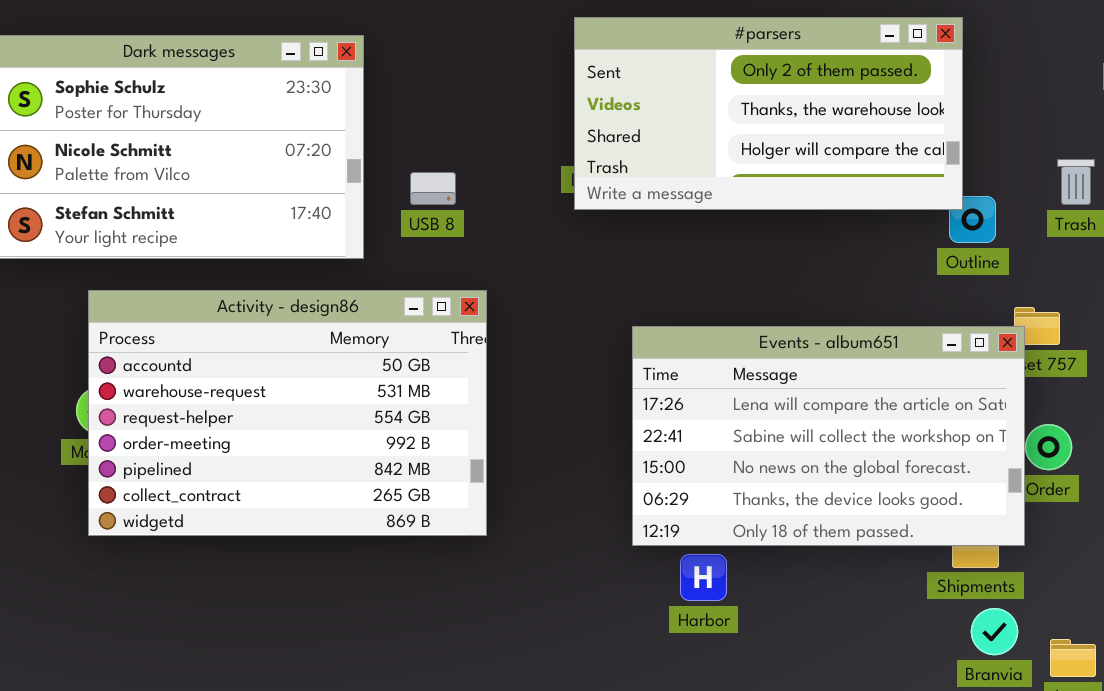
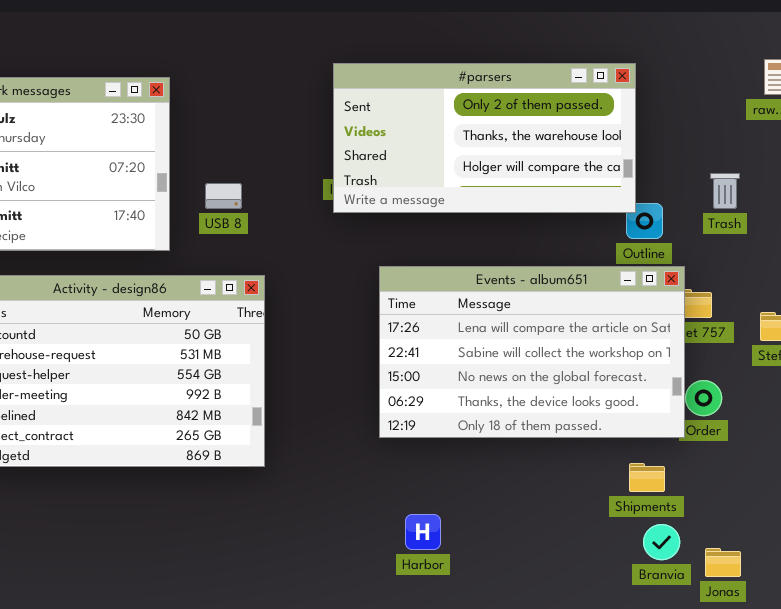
Events - album651: [632,326,1025,546] -> [379,266,685,438], moved
Harbor: [680,554,727,601] -> [405,514,441,550], moved

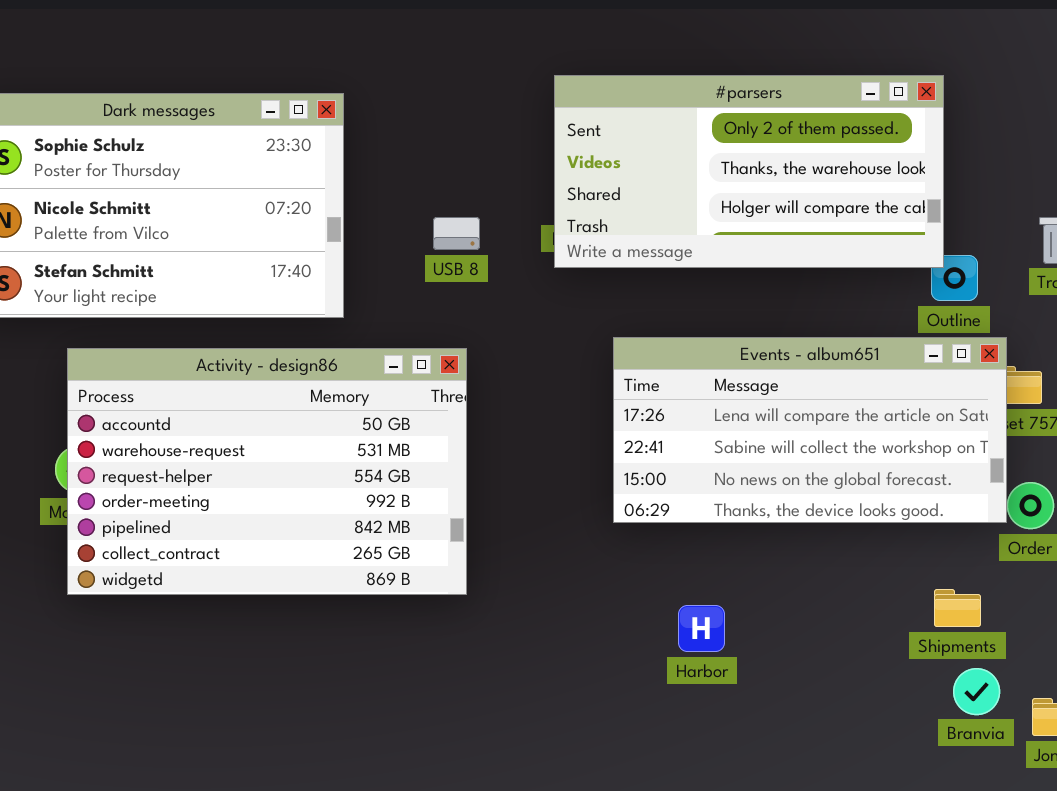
USB 8: [205,183,242,209] -> [433,217,480,250], moved
Events - album651: [379,266,685,438] -> [613,337,1007,523], resized
Harbor: [405,514,441,550] -> [678,605,725,652], moved

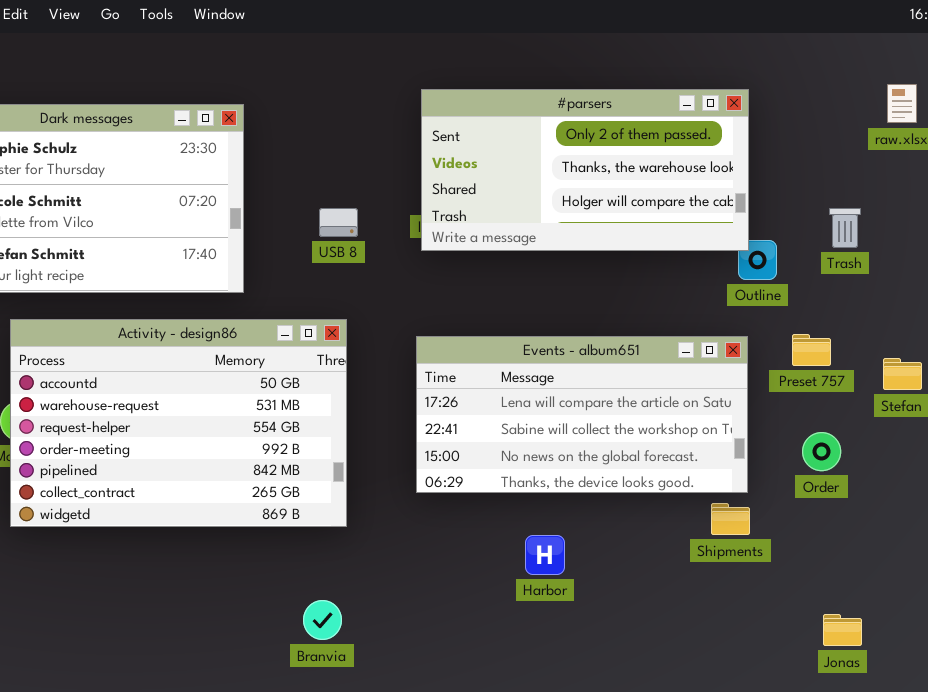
Events - album651: [613,337,1007,523] -> [416,336,748,493], moved
Shipments: [934,589,981,627] -> [711,503,750,535], moved
Branvia: [953,668,1000,715] -> [303,600,342,640], moved

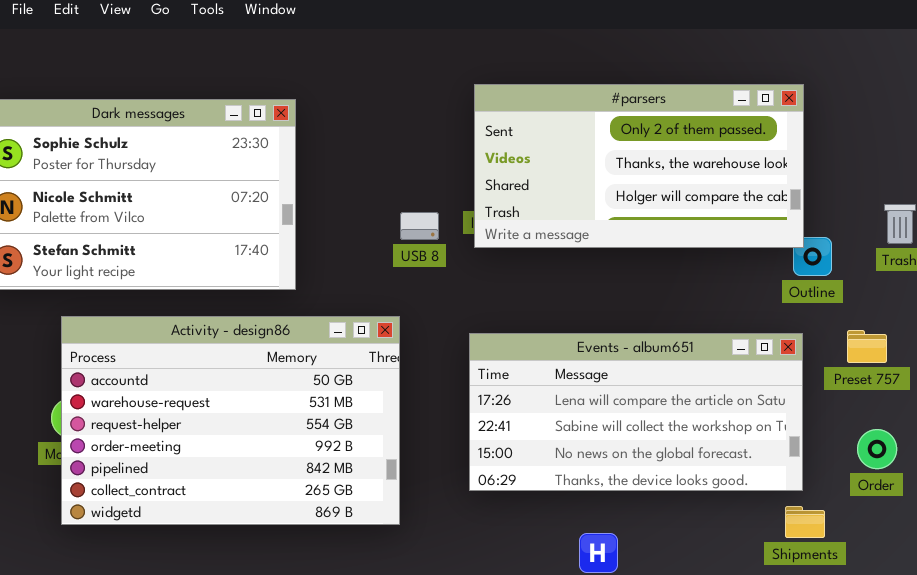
USB 8: [319,208,358,237] -> [400,212,439,240], moved
Shipments: [711,503,750,535] -> [785,506,825,538], moved

